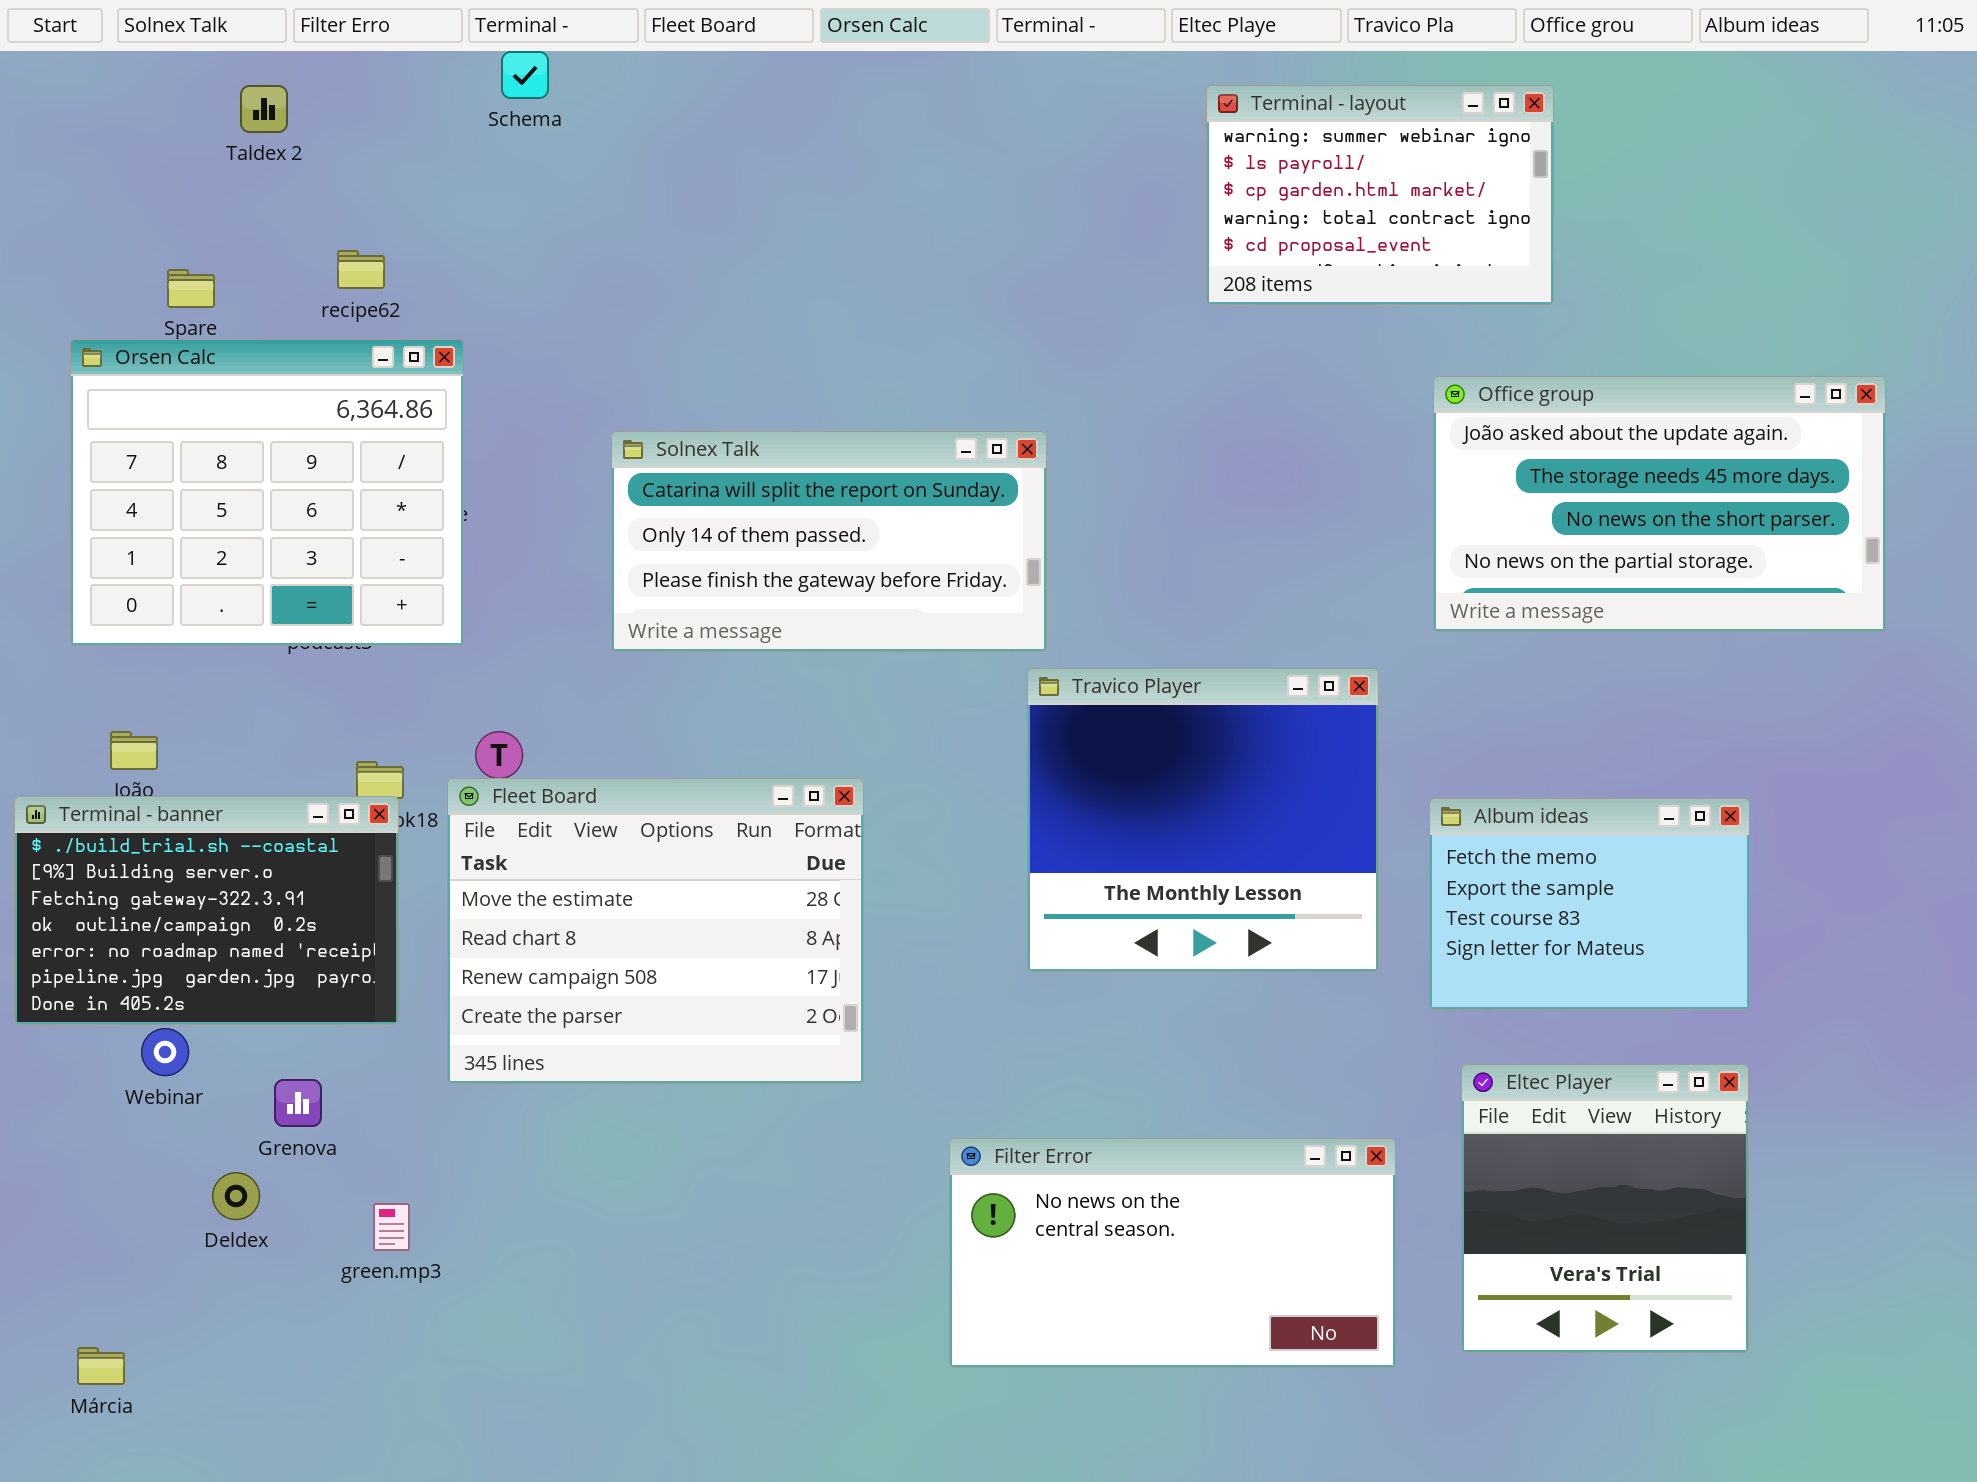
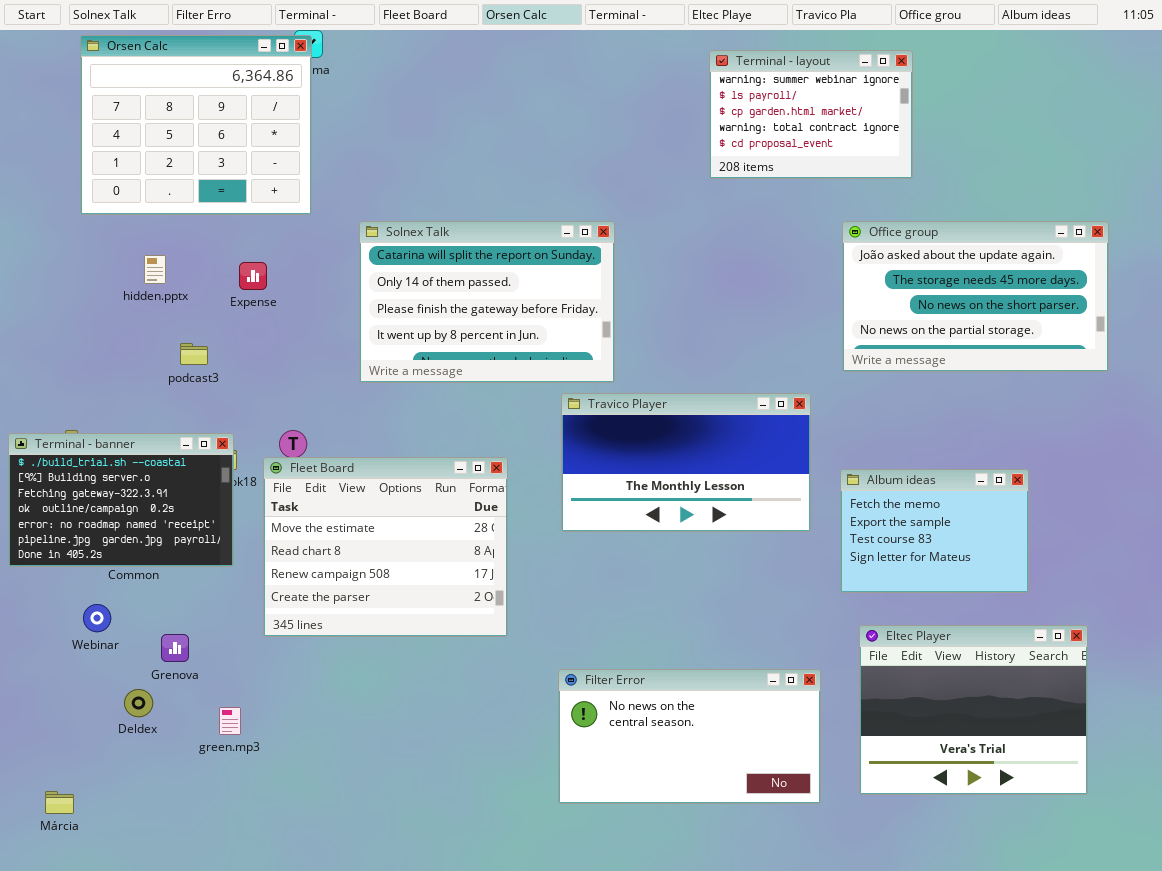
Orsen Calc: [70,339,464,646] -> [80,35,312,215], moved
Solnex Talk: [611,431,1047,652] -> [359,221,615,383], resized
Travico Player: [1027,668,1379,972] -> [561,393,811,532], resized
Terminal - banner: [14,796,399,1025] -> [8,433,234,567], moved
Eltec Player: [1461,1064,1749,1353] -> [859,625,1088,795], resized

